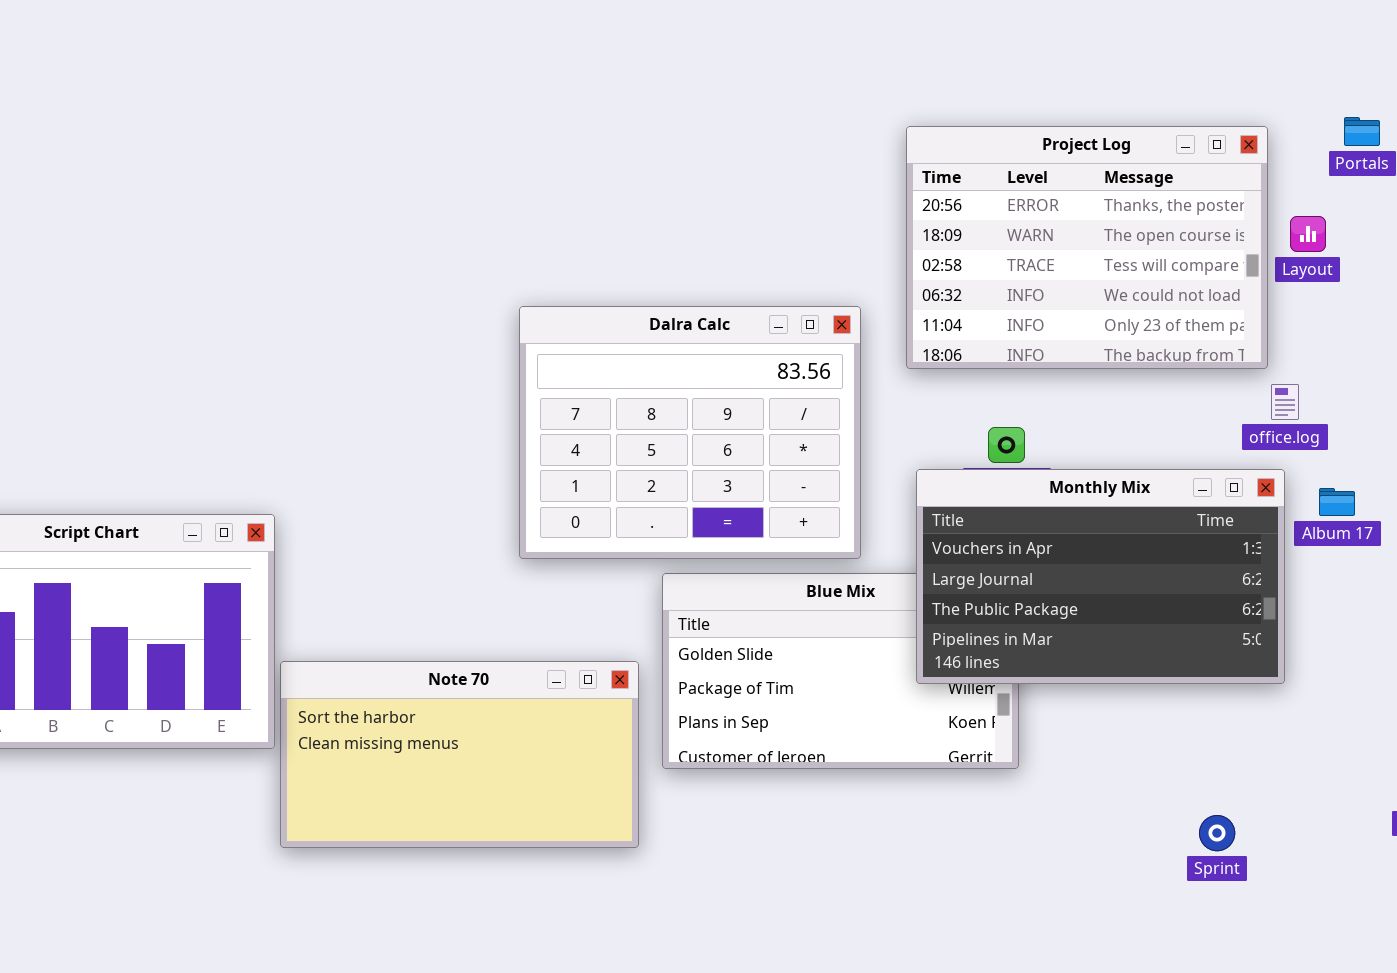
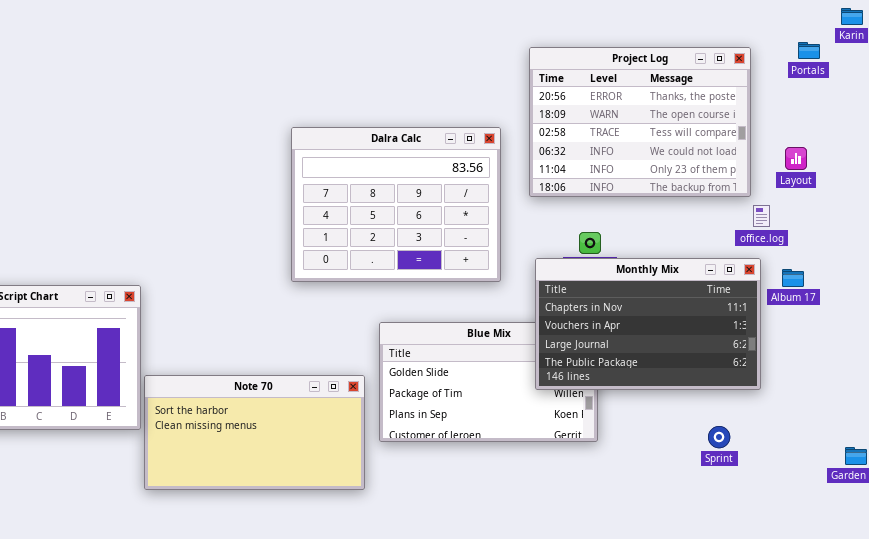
Layout: [1290,216,1326,252] -> [785,147,807,170], moved
Dalra Calc: [519,306,861,559] -> [291,127,501,282], moved
Monthly Mix: [916,469,1285,684] -> [535,258,761,390], scrolled up 1 row
Sprint: [1199,815,1235,851] -> [708,426,730,448], moved

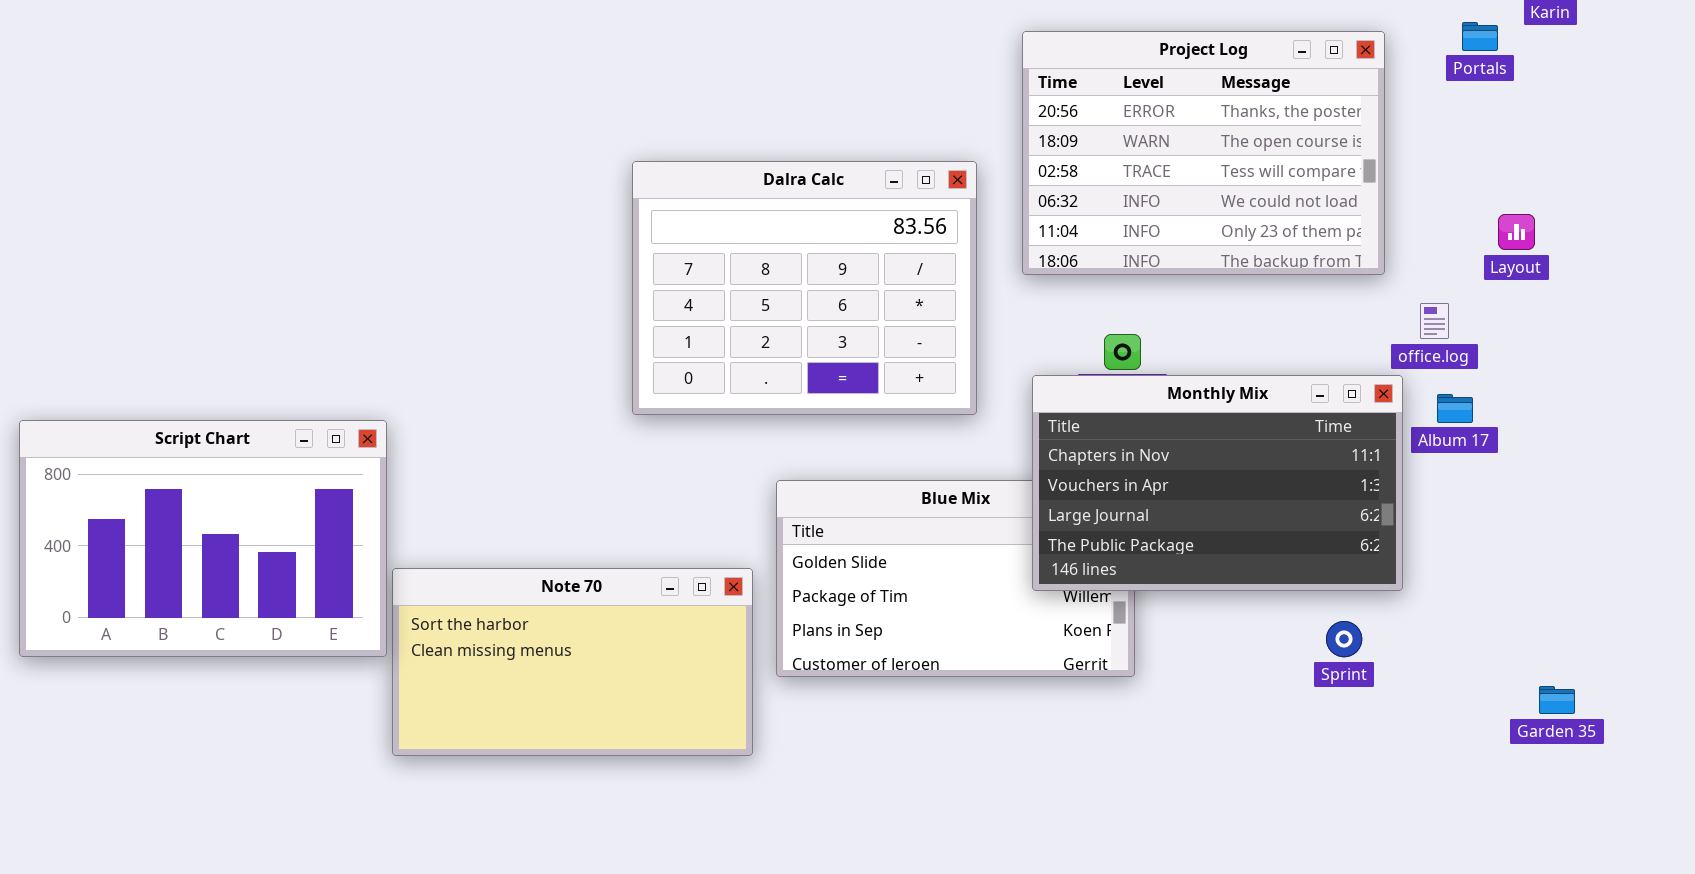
Layout: [785,147,807,170] -> [1498,214,1535,250], moved
office.log: [753,205,770,227] -> [1420,303,1449,339], moved
Sprint: [708,426,730,448] -> [1326,621,1362,657], moved

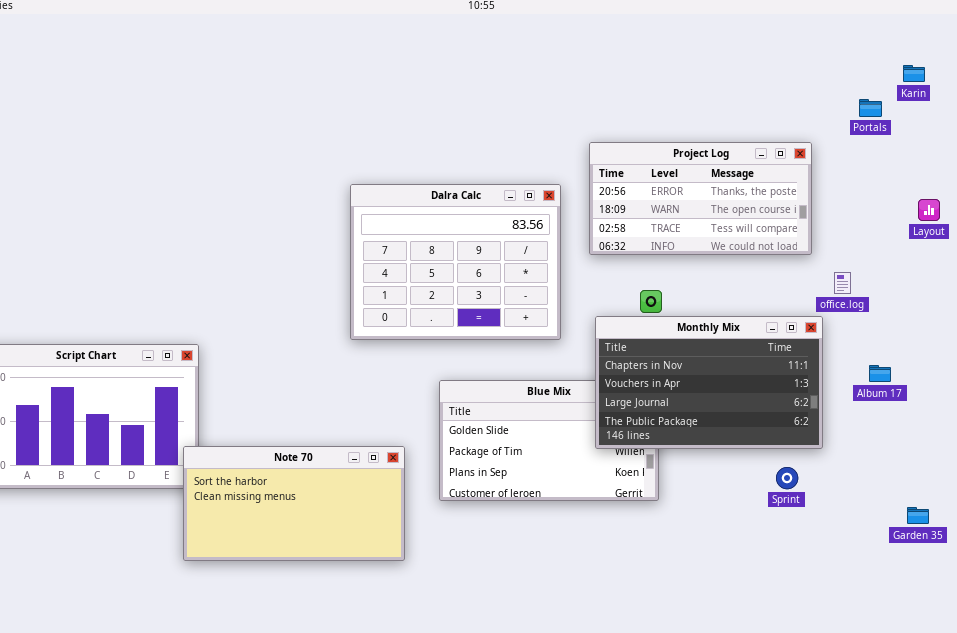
Project Log: [1022,31,1385,275] -> [589,142,812,255], resized
Layout: [1498,214,1535,250] -> [918,199,940,221], moved
Album 17: [1437,394,1473,423] -> [869,365,891,382], moved
Note 70: [392,568,753,756] -> [183,446,405,561], moved

